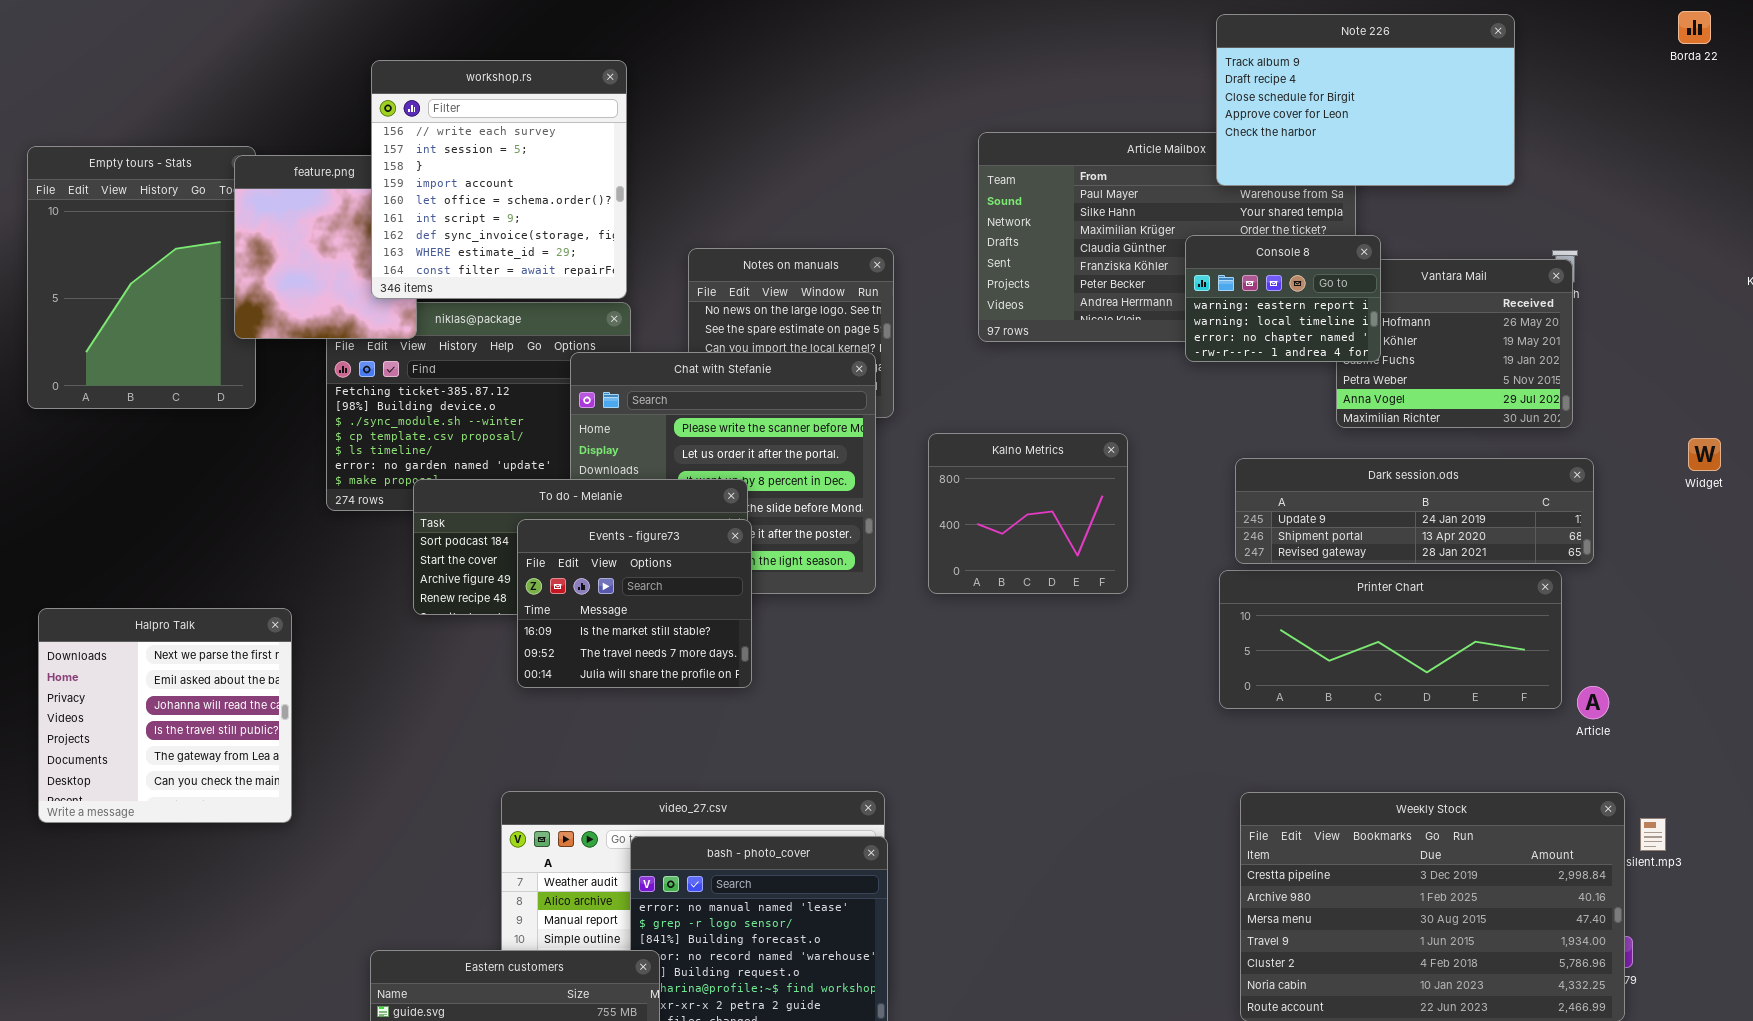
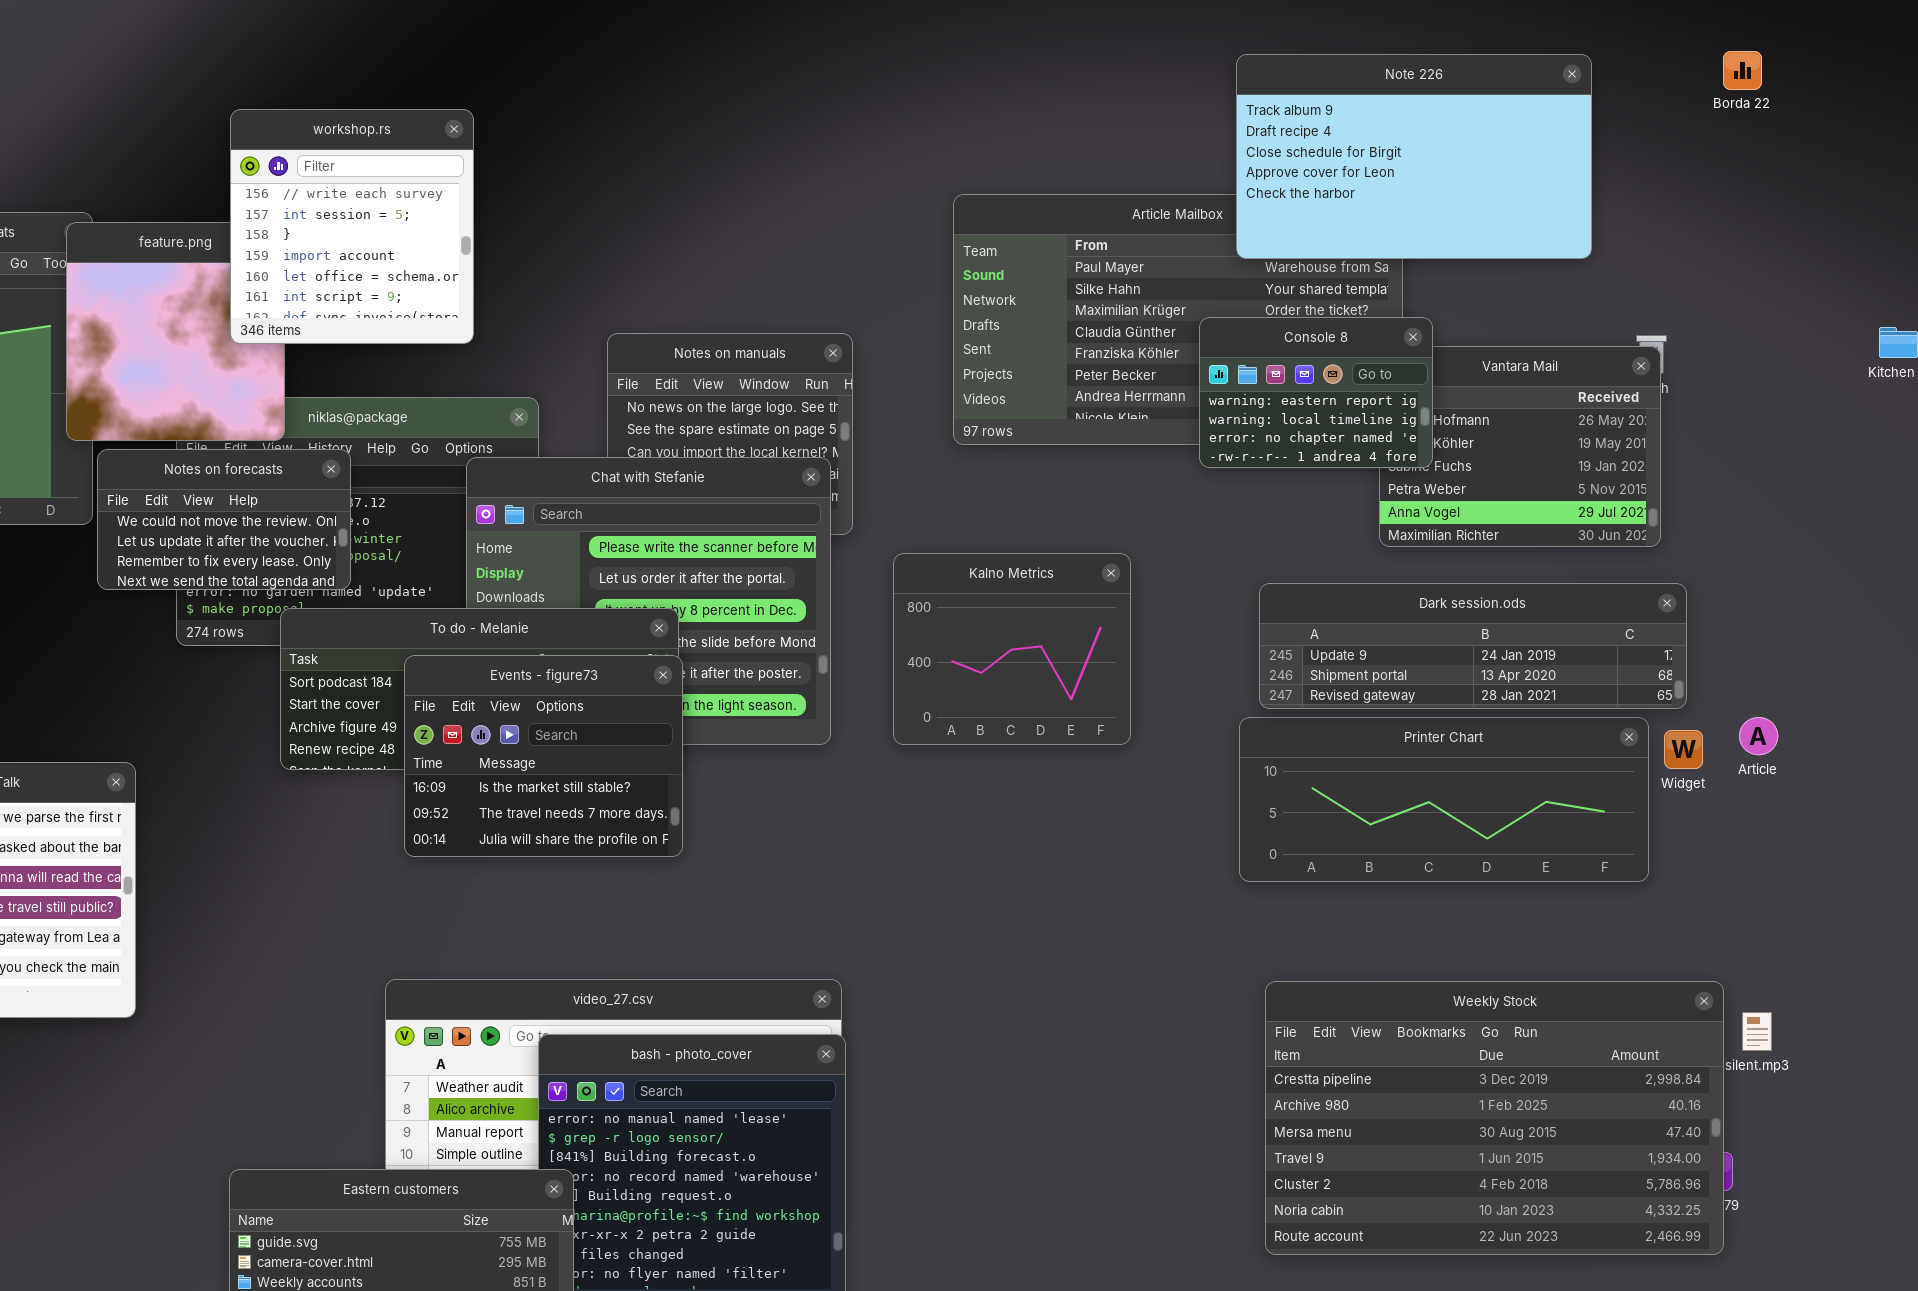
Borda 22: [1678,11,1711,44] -> [1723,51,1762,90], moved
workshop.rs: [371,60,627,299] -> [230,109,474,344], resized
Notes on forecasts: none -> [97,449,351,590], opened
Widget: [1688,438,1721,471] -> [1664,730,1703,769], moved
Article: [1577,686,1609,719] -> [1739,717,1778,755], moved

